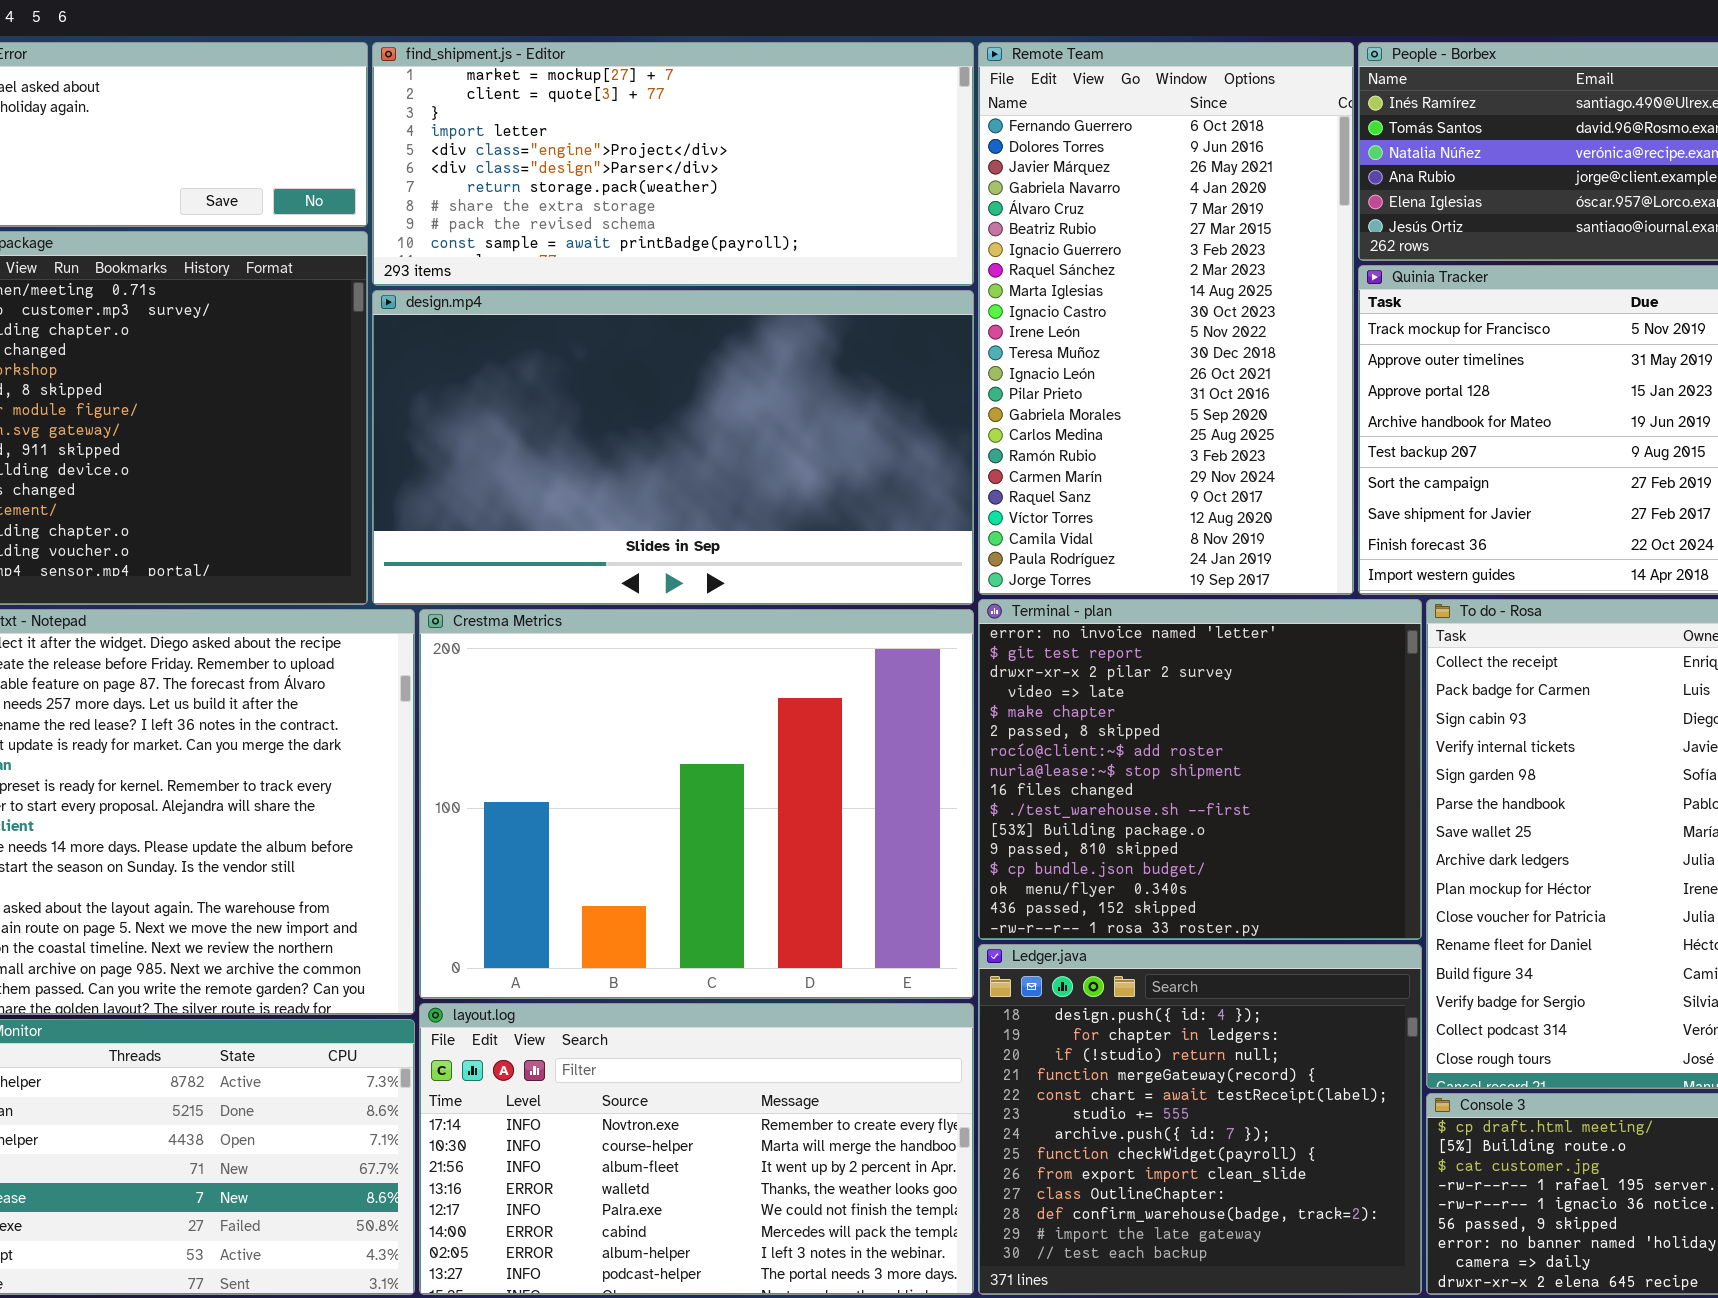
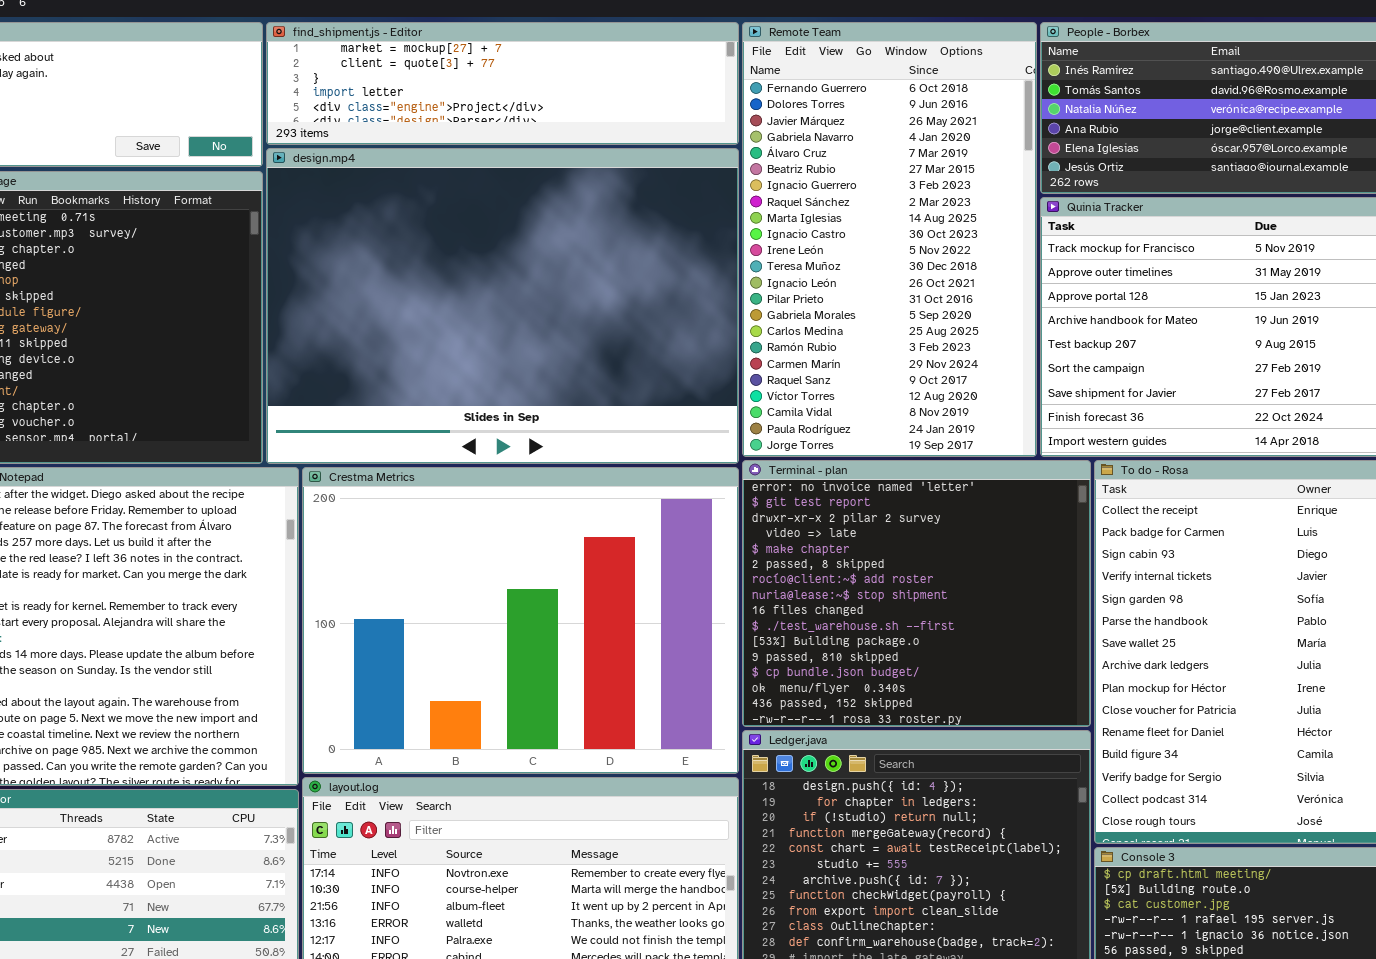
find_shipment.js - Editor: [372,42,974,286] -> [266,22,739,145], resized
design.mp4: [372,290,974,605] -> [266,148,739,464], resized

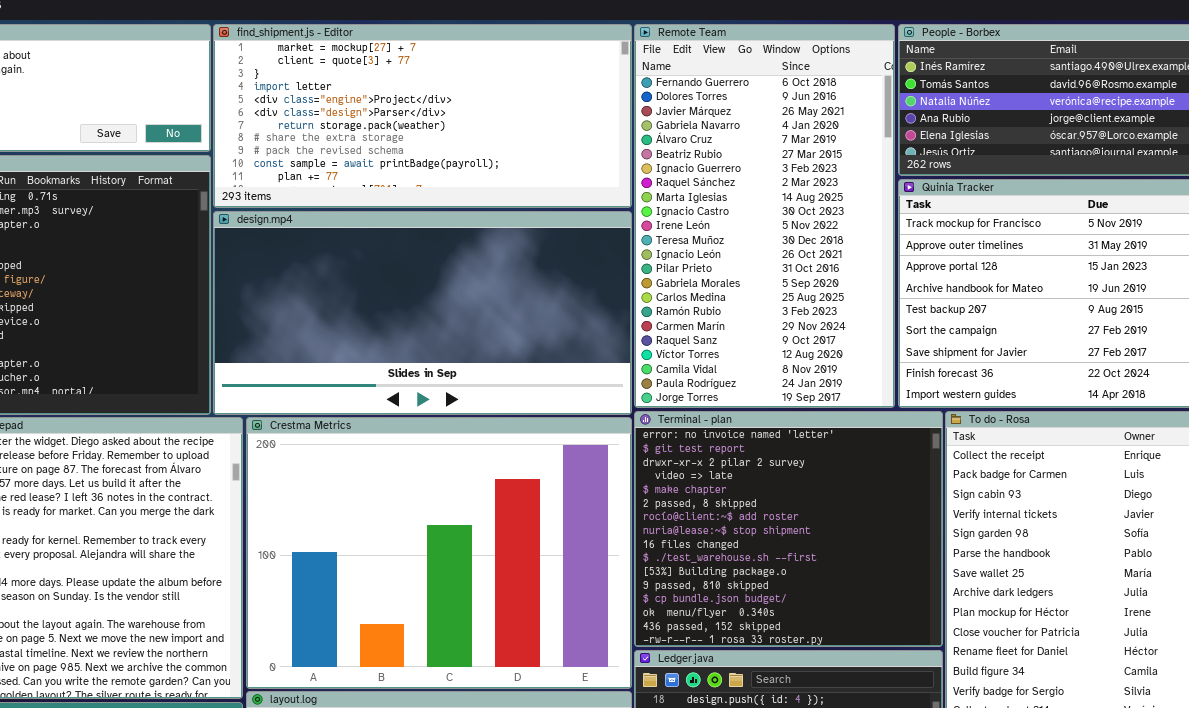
find_shipment.js - Editor: [266,22,739,145] -> [213,24,632,208], resized
design.mp4: [266,148,739,464] -> [213,211,632,415], resized

